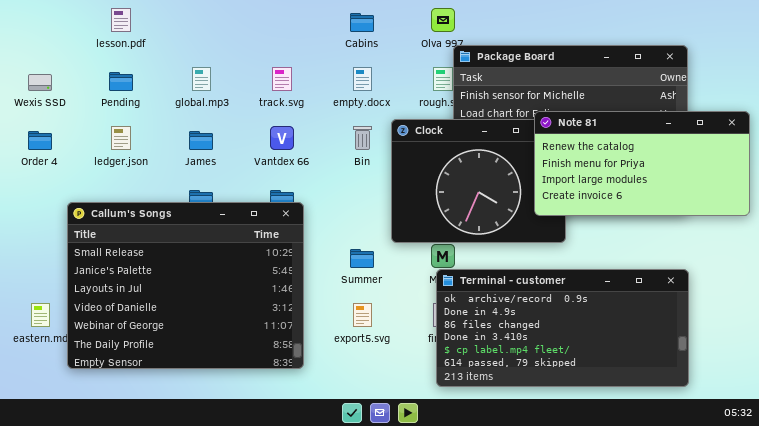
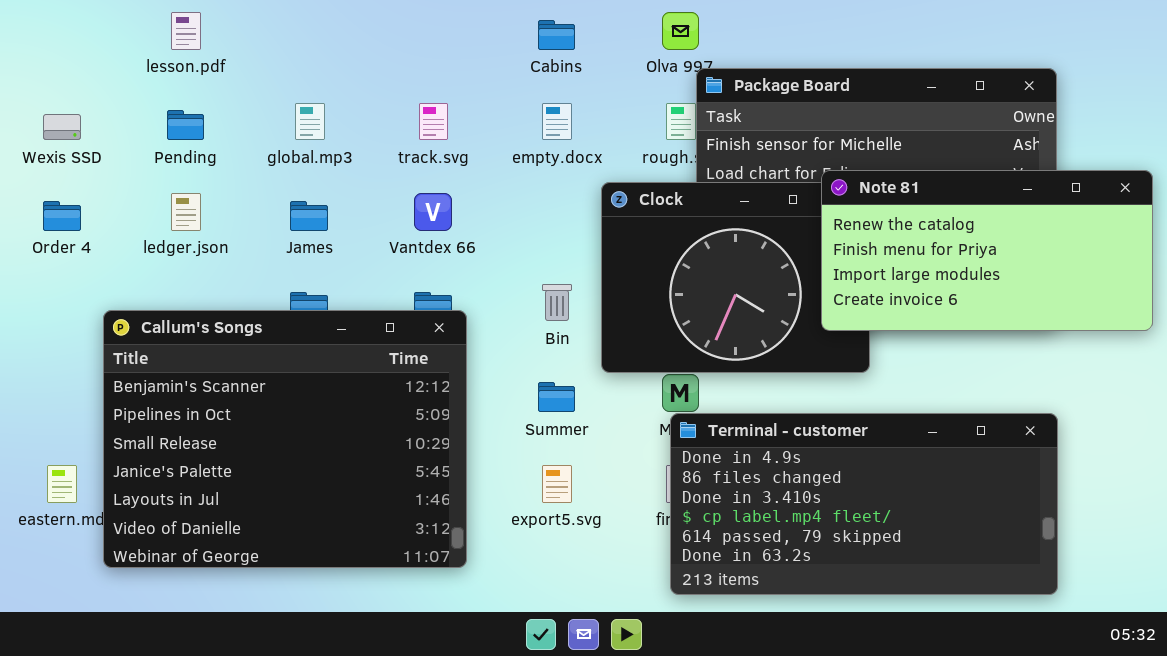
Bin: [353,126,372,150] -> [542,284,572,321], moved
Callum's Songs: [67,202,304,369] -> [103,310,467,568], scrolled up 2 rows
Terminal - customer: [436,269,689,387] -> [670,413,1058,595], scrolled down 1 row

